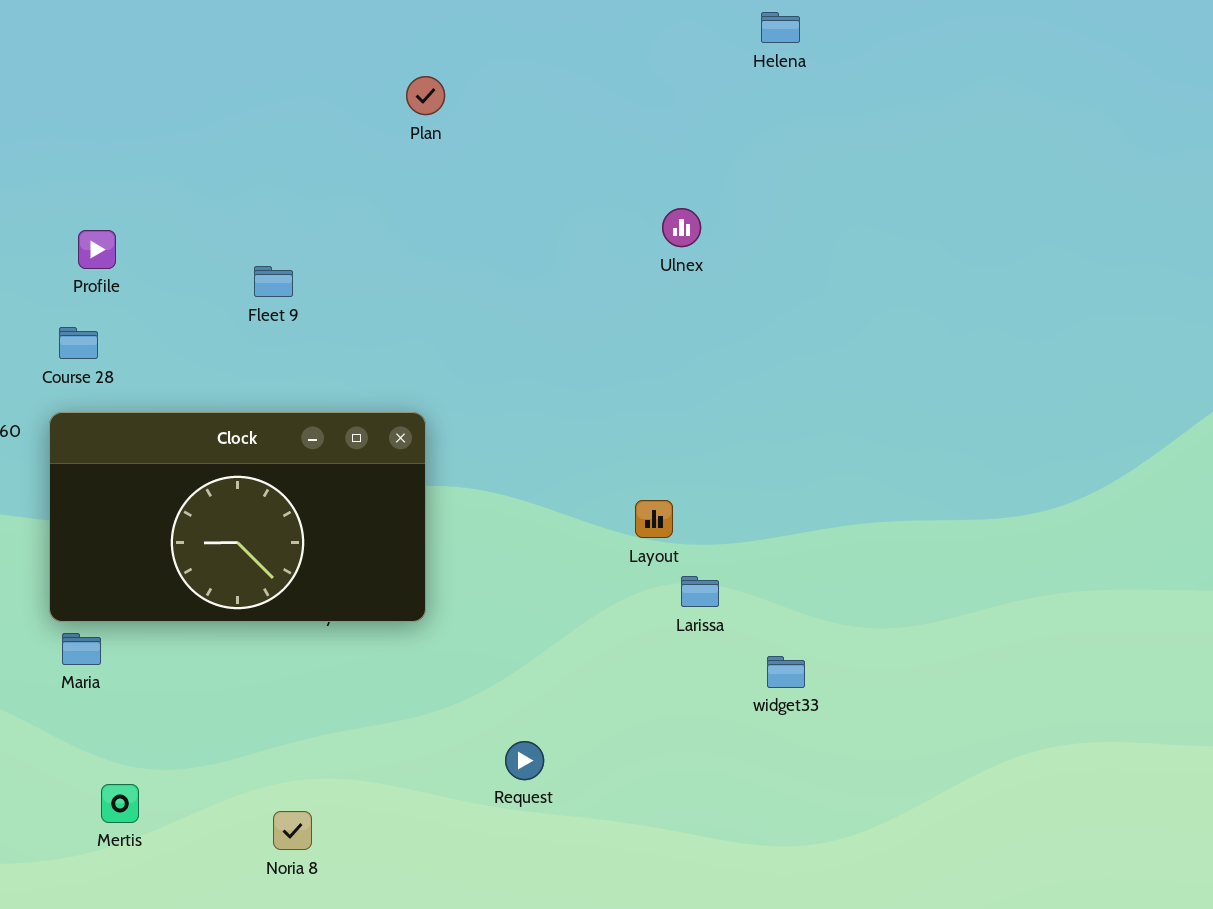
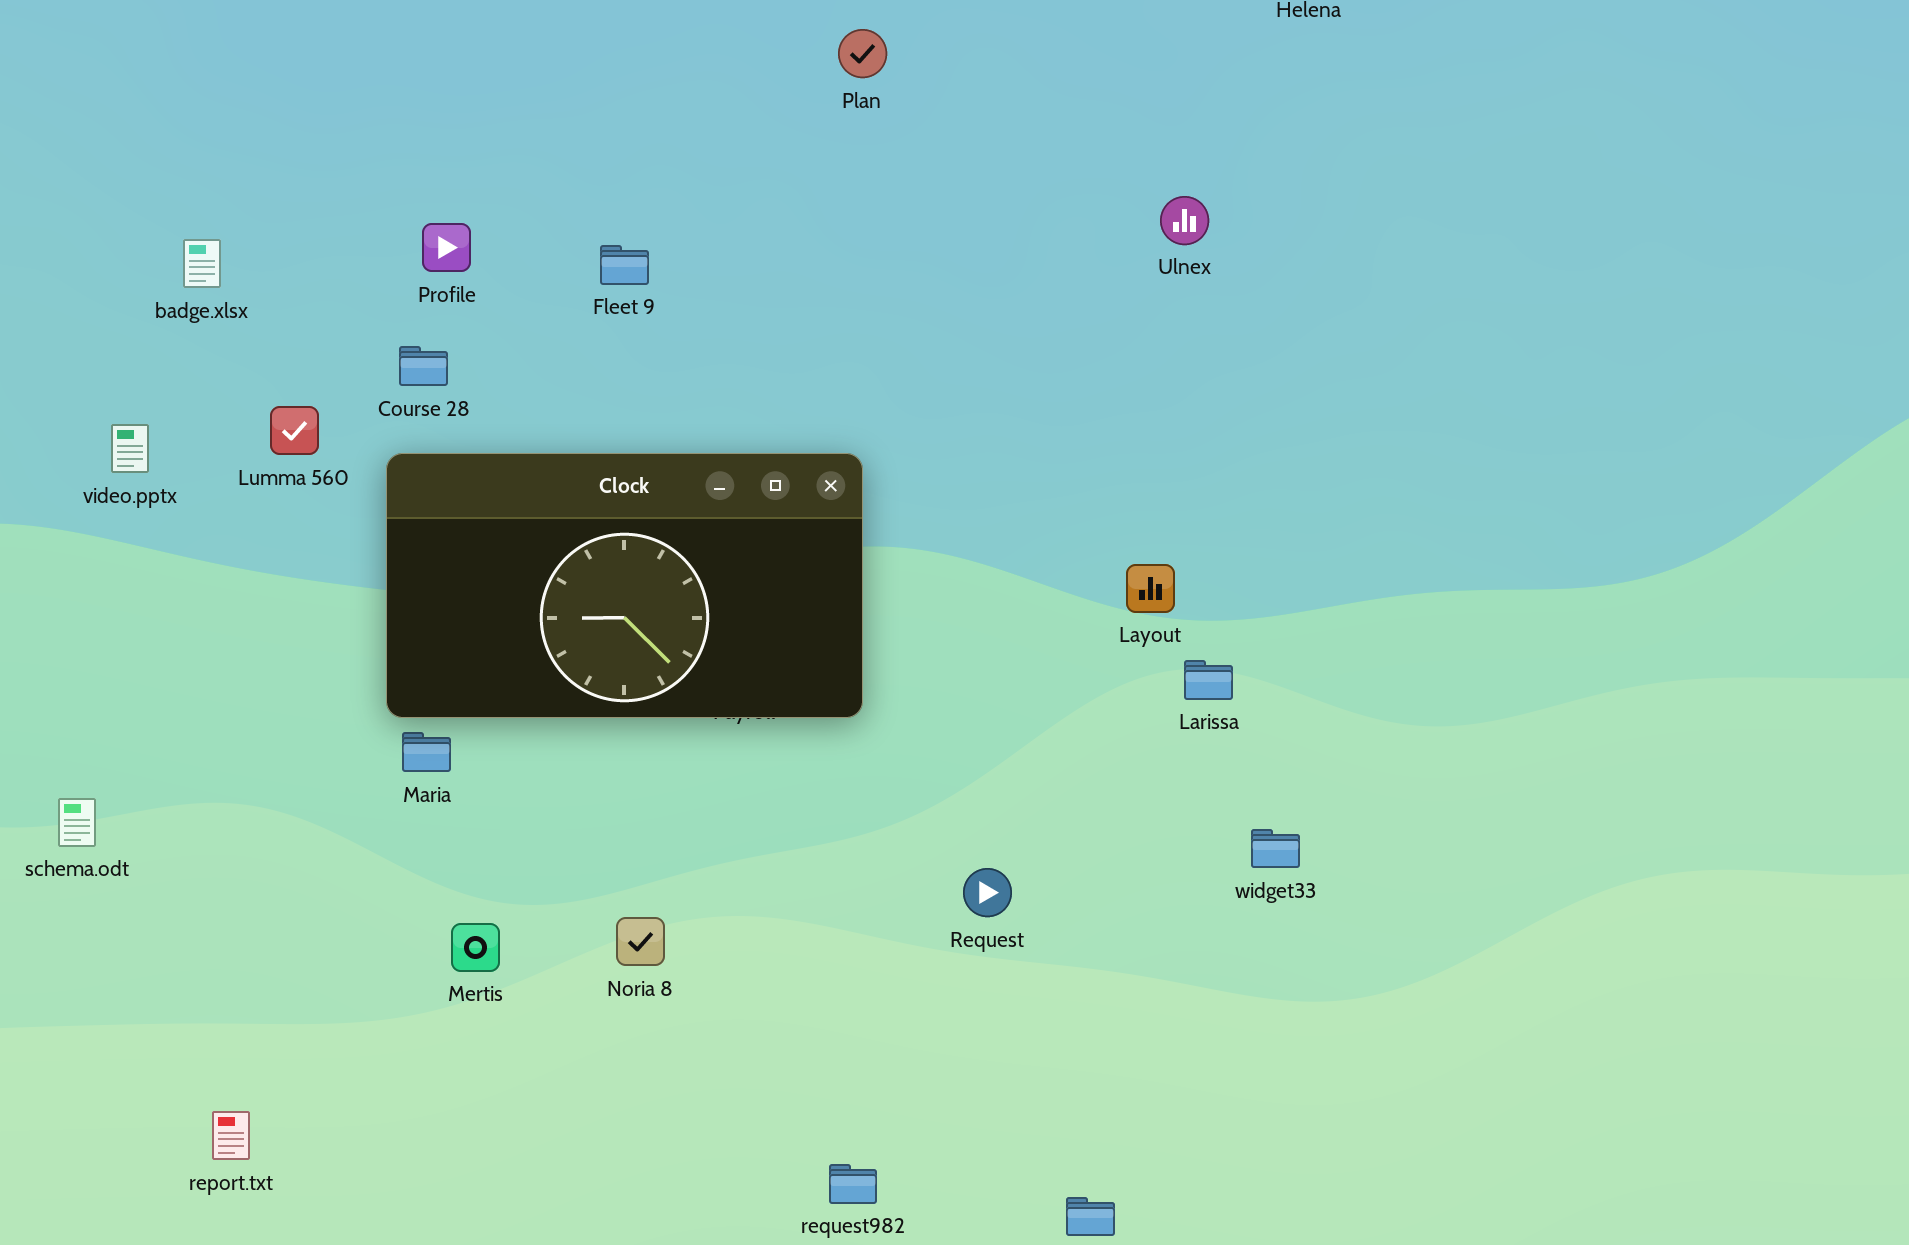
Fleet 9: [254,266,293,297] -> [600,245,649,285], moved
widget33: [767,656,805,688] -> [1251,829,1300,868], moved
Noria 8: [273,811,312,850] -> [616,917,665,966], moved

